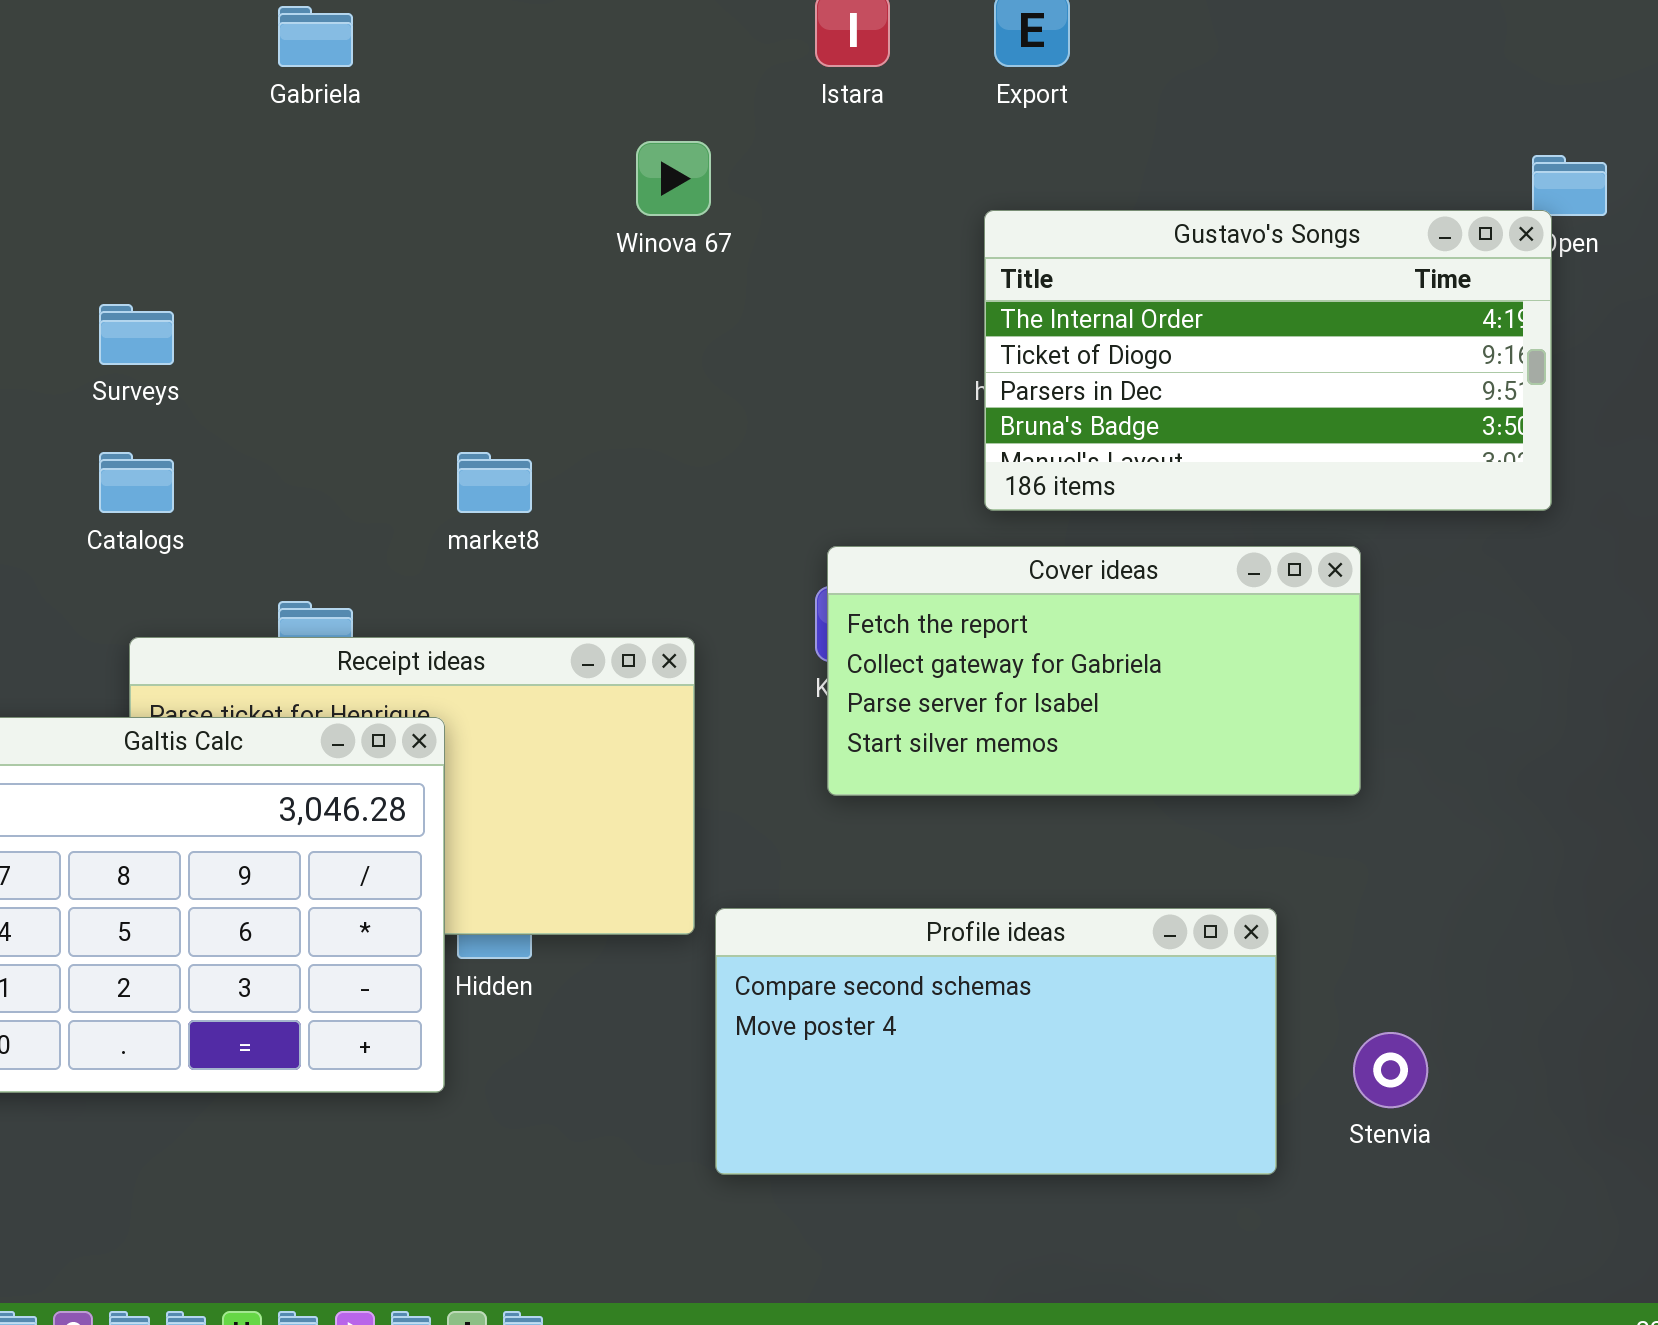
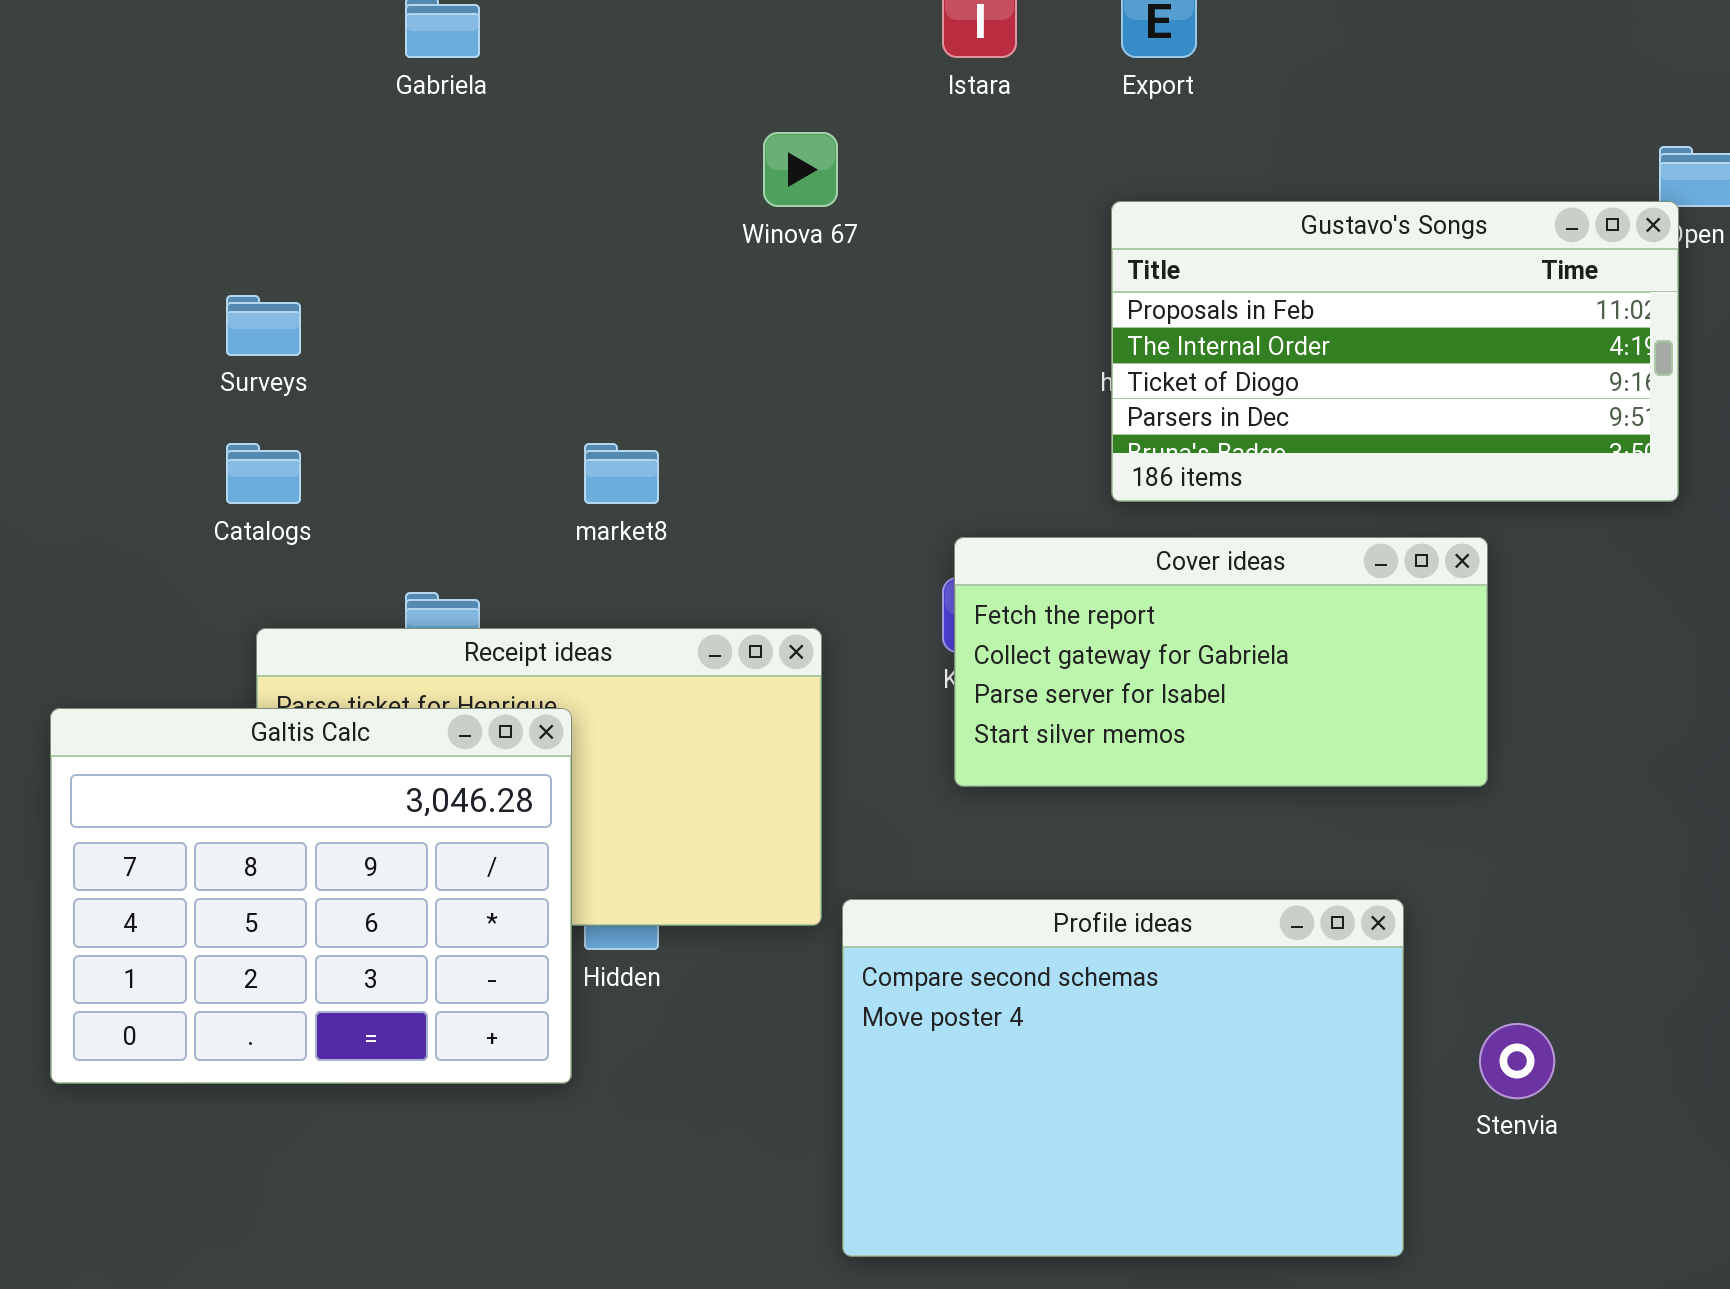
Gustavo's Songs: [984,210,1552,511] -> [1111,201,1679,502], scrolled up 1 row
Profile ideas: [715,908,1277,1175] -> [842,899,1404,1257], resized

